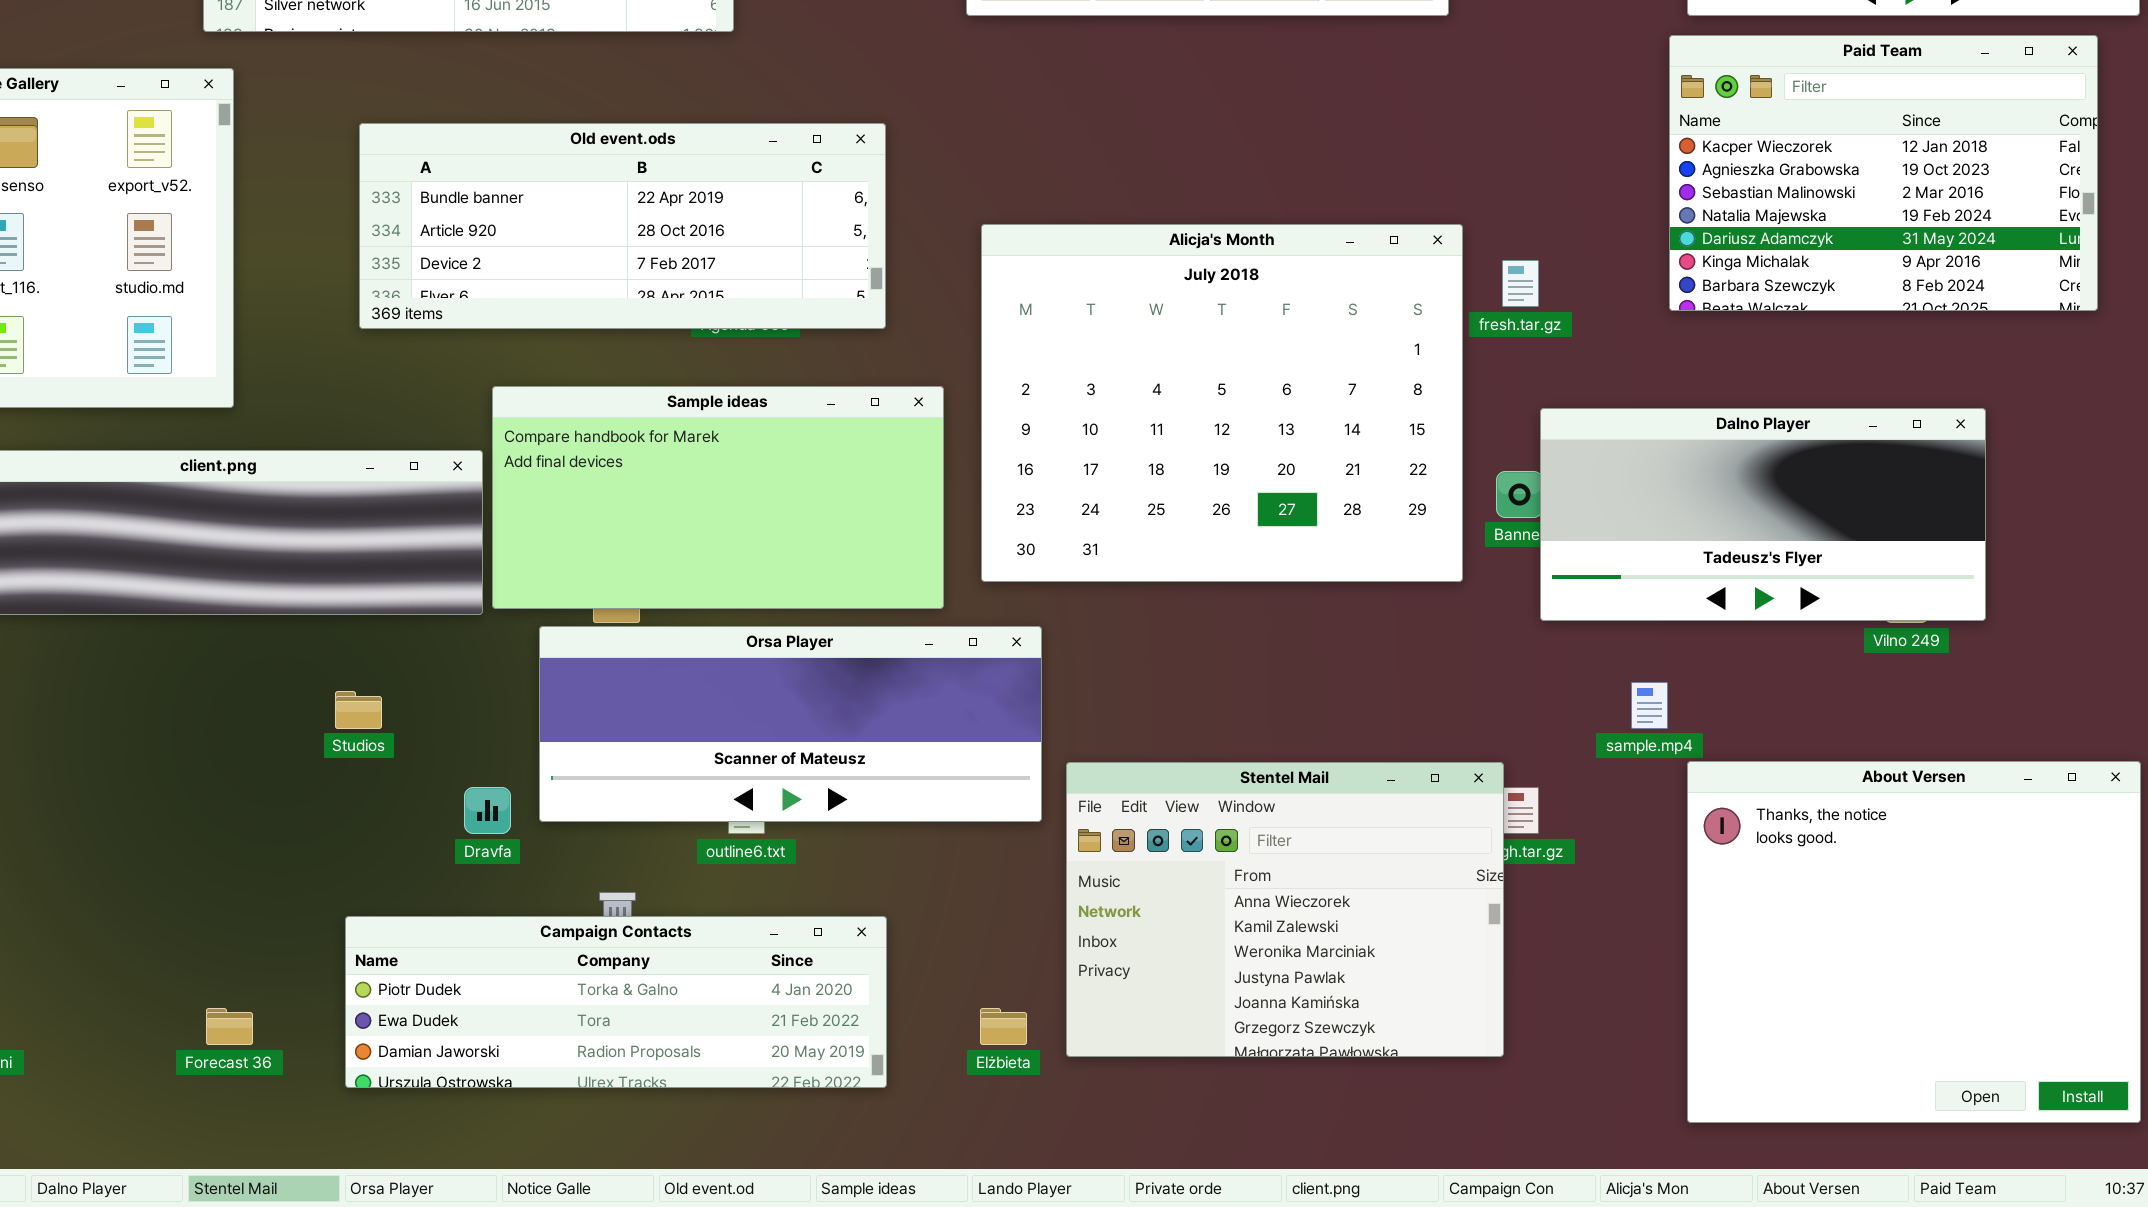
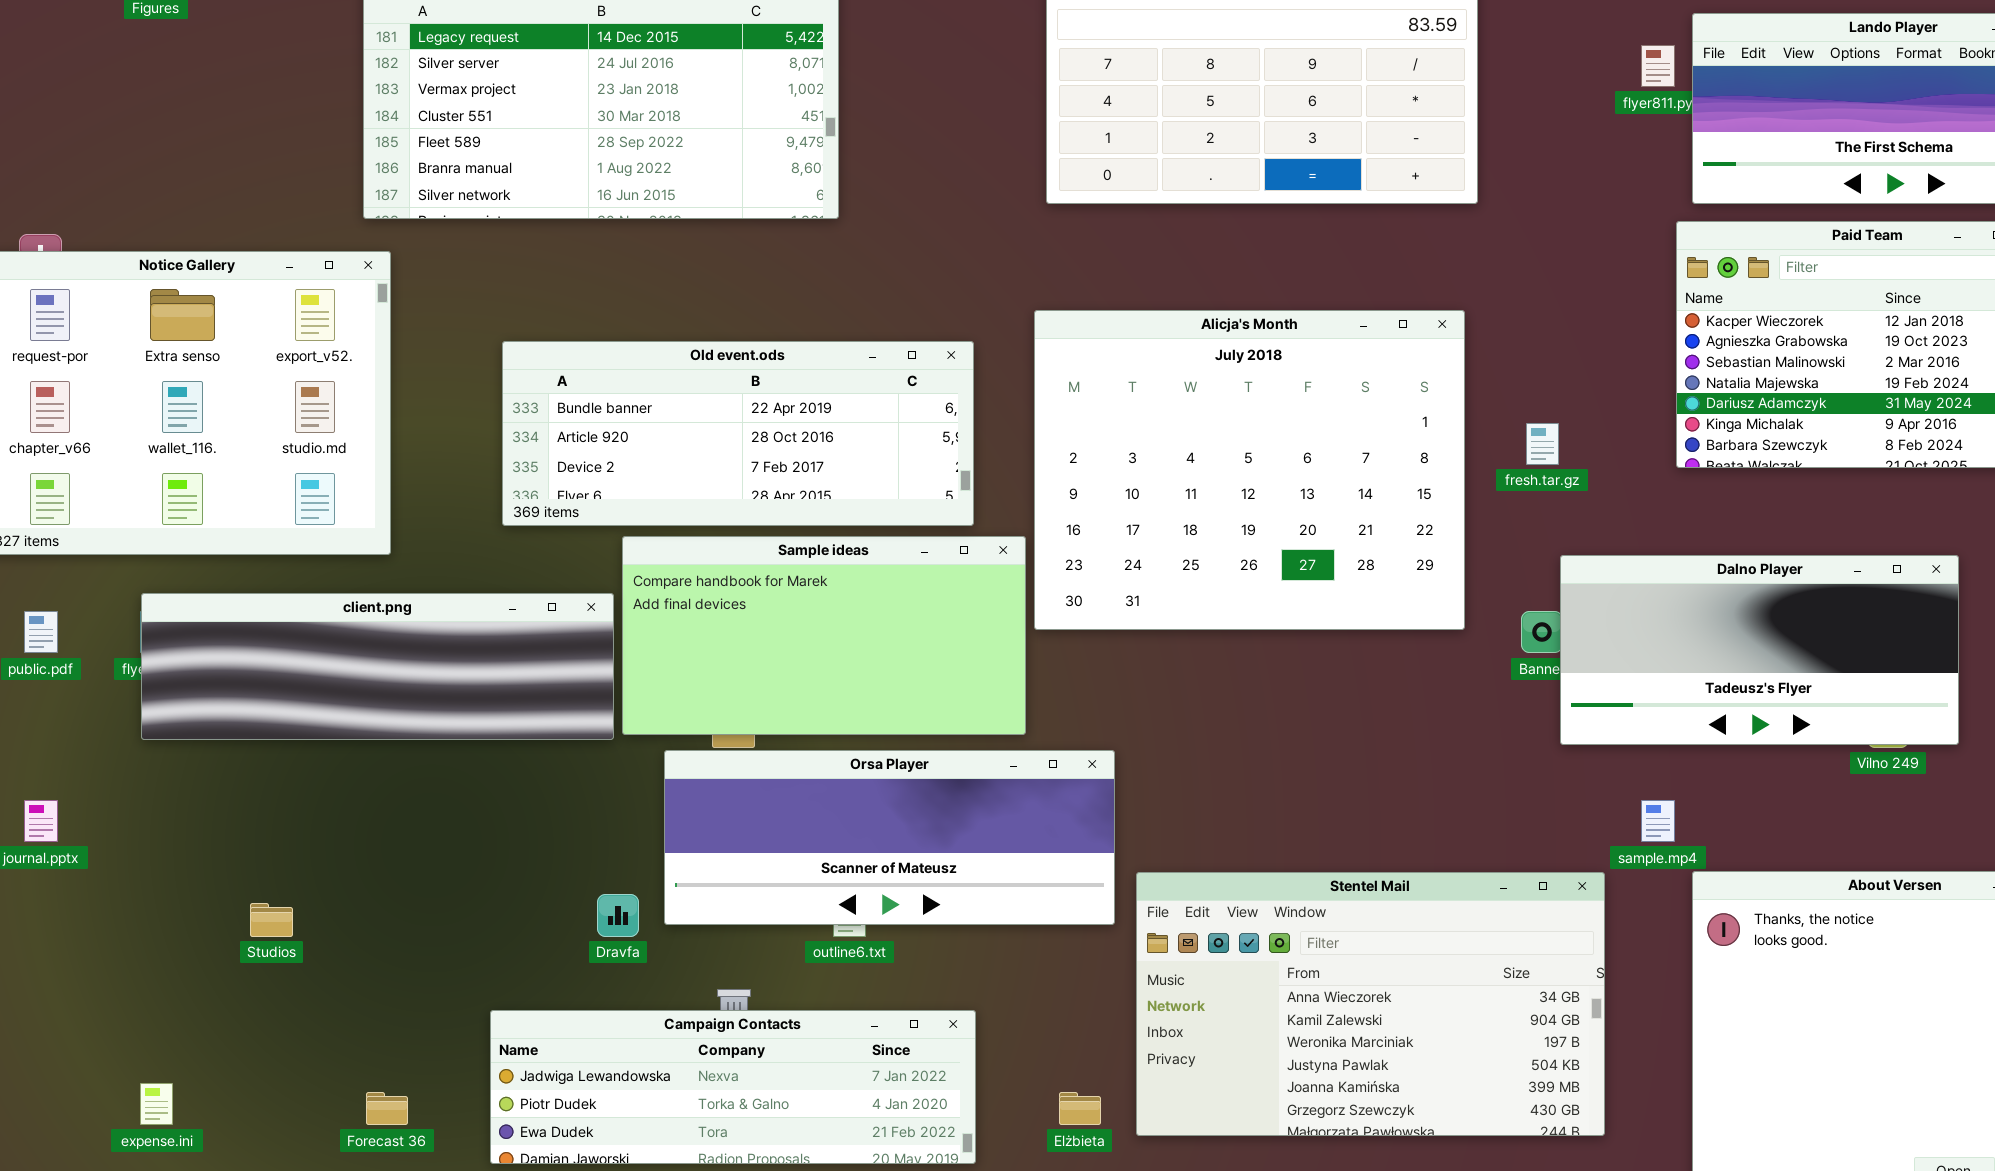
Old event.ods: [359,123,886,329] -> [502,341,974,526], moved
Alicja's Month: [981,224,1463,582] -> [1034,310,1465,630], moved
Studios: [335,691,382,729] -> [250,903,293,937], moved
Stentel Mail: [1066,762,1504,1057] -> [1136,872,1605,1136], resized
Campaign Contacts: [345,916,887,1088] -> [490,1010,976,1164], scrolled up 1 row

